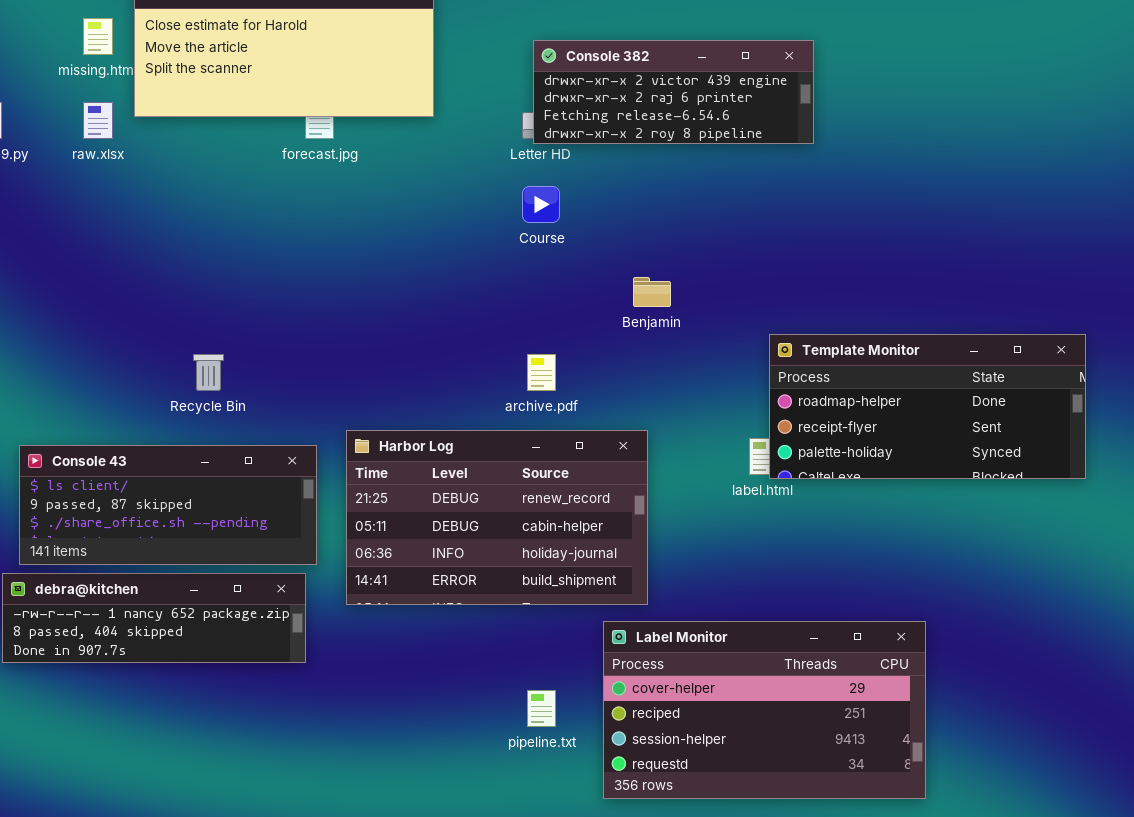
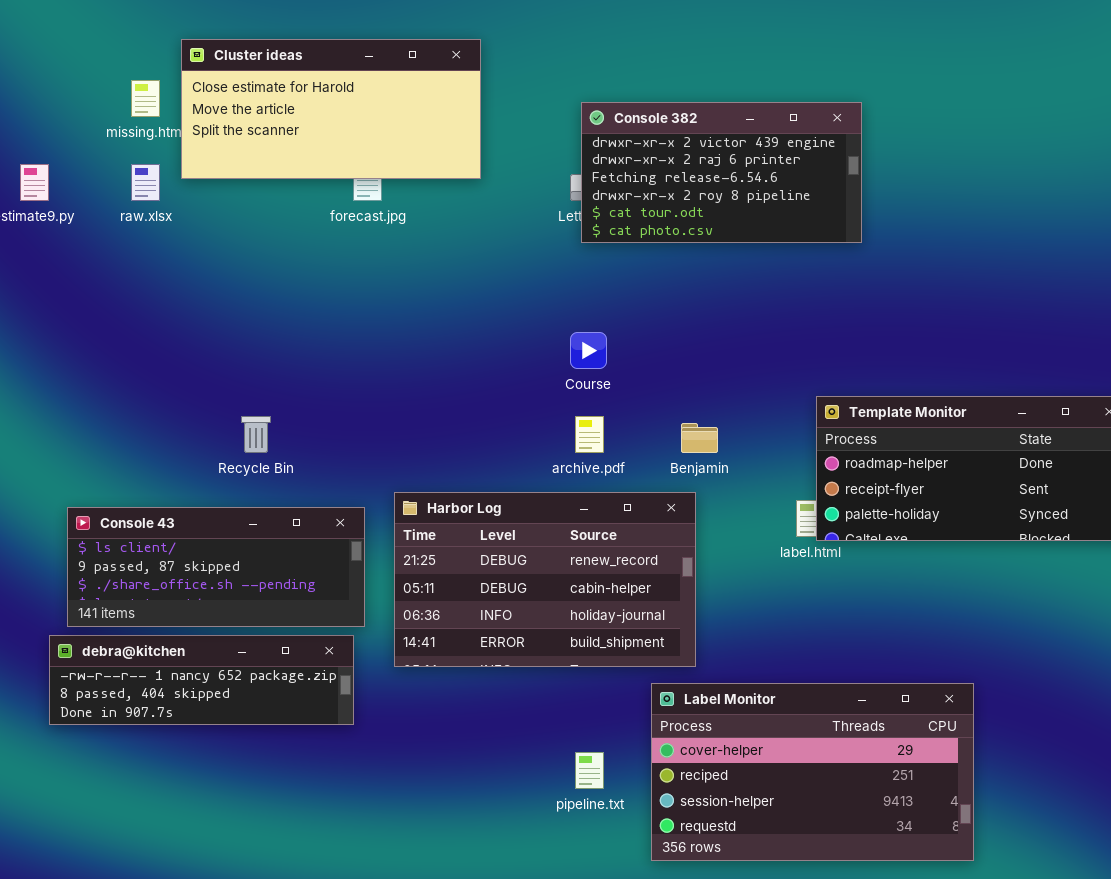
Console 382: [533,40,814,144] -> [581,102,862,243], resized
Course: [522,186,560,223] -> [570,332,607,369], moved
Benjamin: [633,277,671,307] -> [681,423,718,453], moved

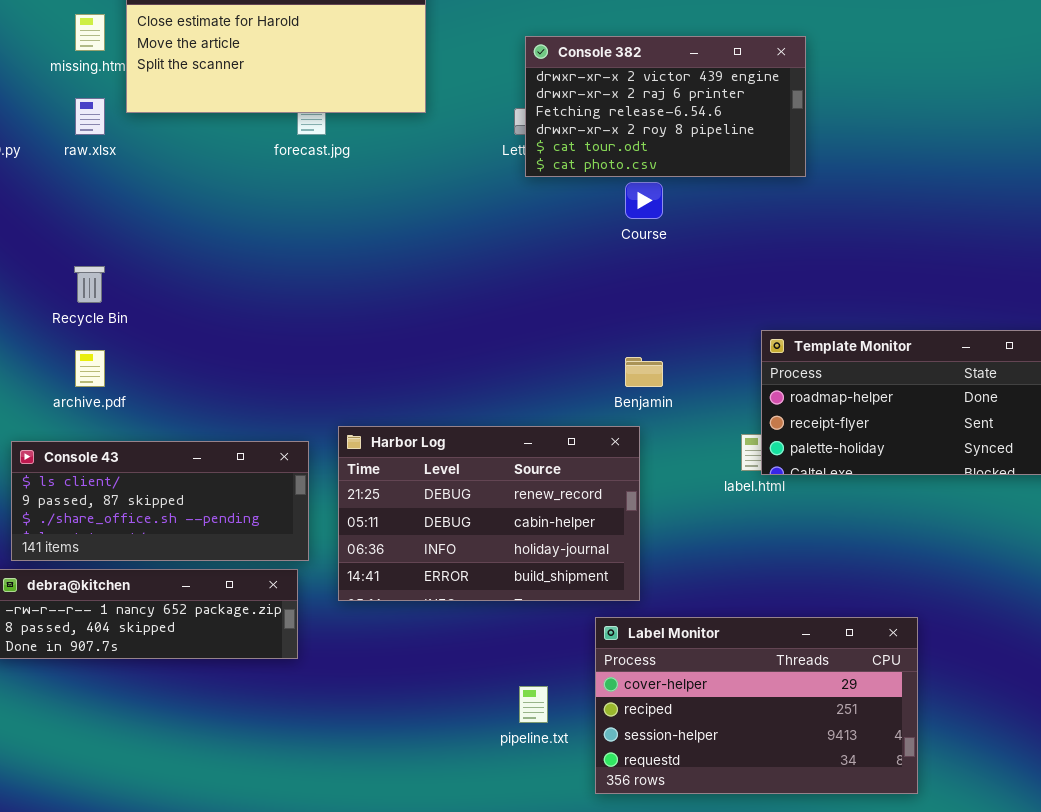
Course: [570,332,607,369] -> [625,182,663,219], moved
Recycle Bin: [241,416,271,453] -> [74,266,105,303], moved
archive.pdf: [575,416,604,453] -> [75,350,105,387], moved

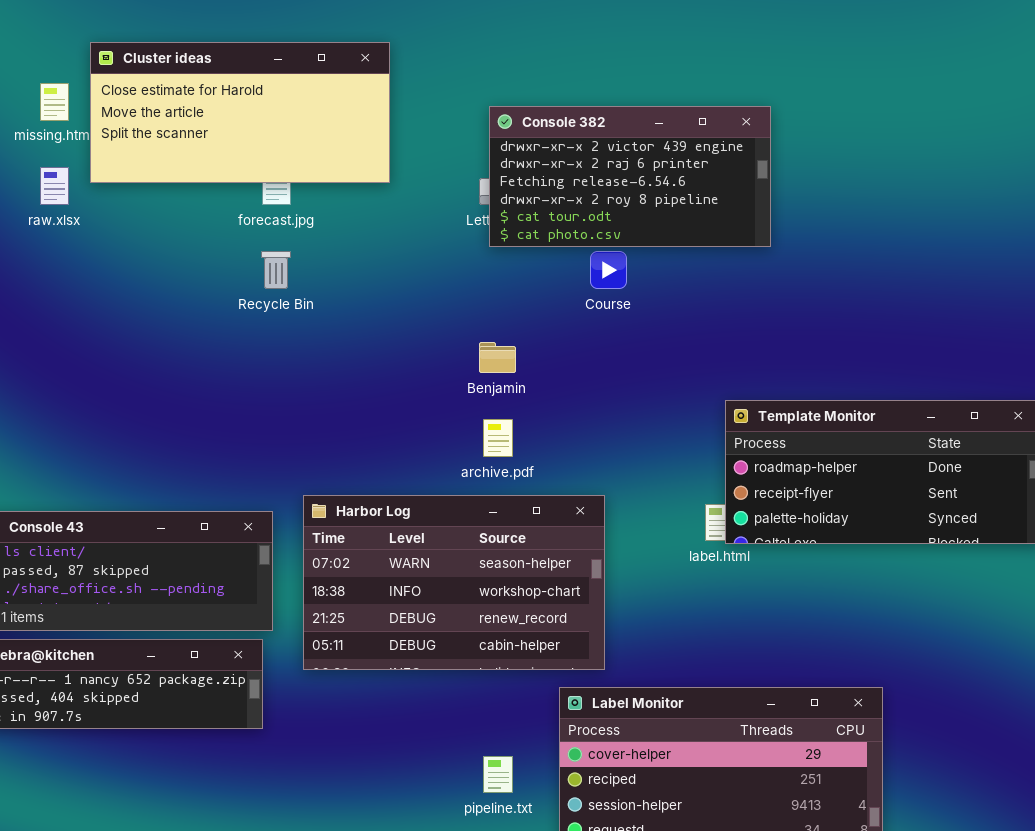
Recycle Bin: [74,266,105,303] -> [261,251,291,289], moved
archive.pdf: [75,350,105,387] -> [483,419,513,457], moved
Benjamin: [625,357,663,387] -> [479,342,516,373], moved
Harbor Log: [338,426,640,601] -> [303,495,605,670], scrolled up 2 rows

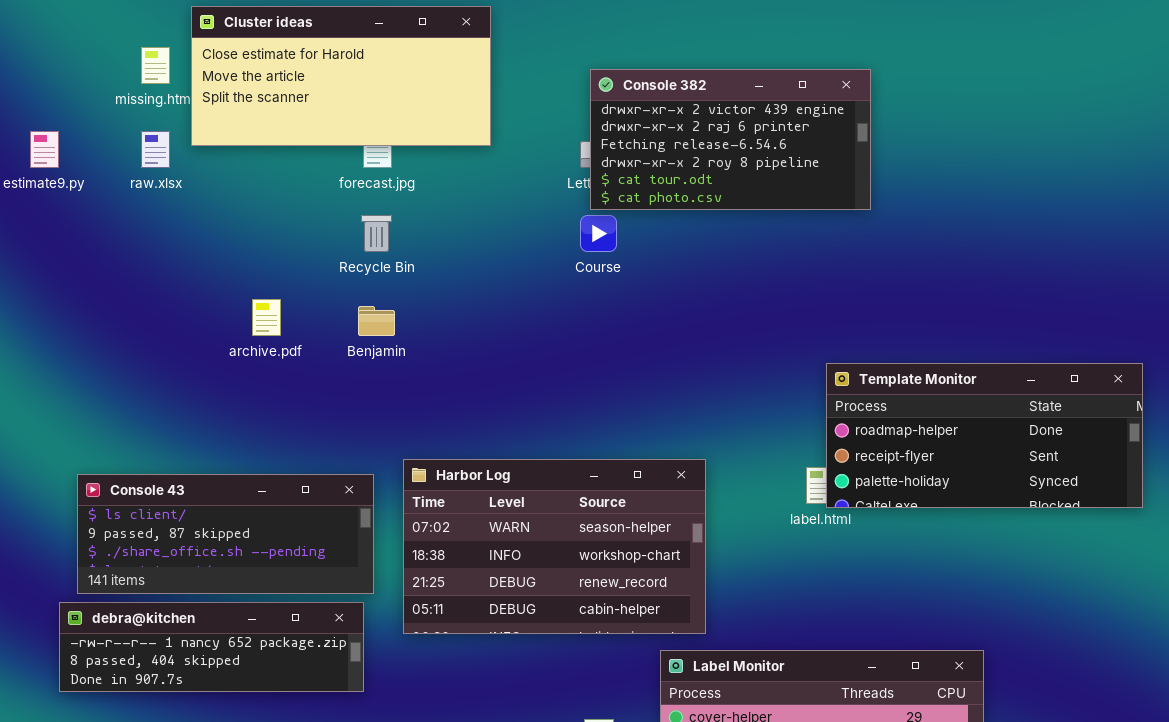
Course: [590,251,627,289] -> [580,215,617,252], moved
Benjamin: [479,342,516,373] -> [358,306,395,336], moved
archive.pdf: [483,419,513,457] -> [252,299,281,336], moved

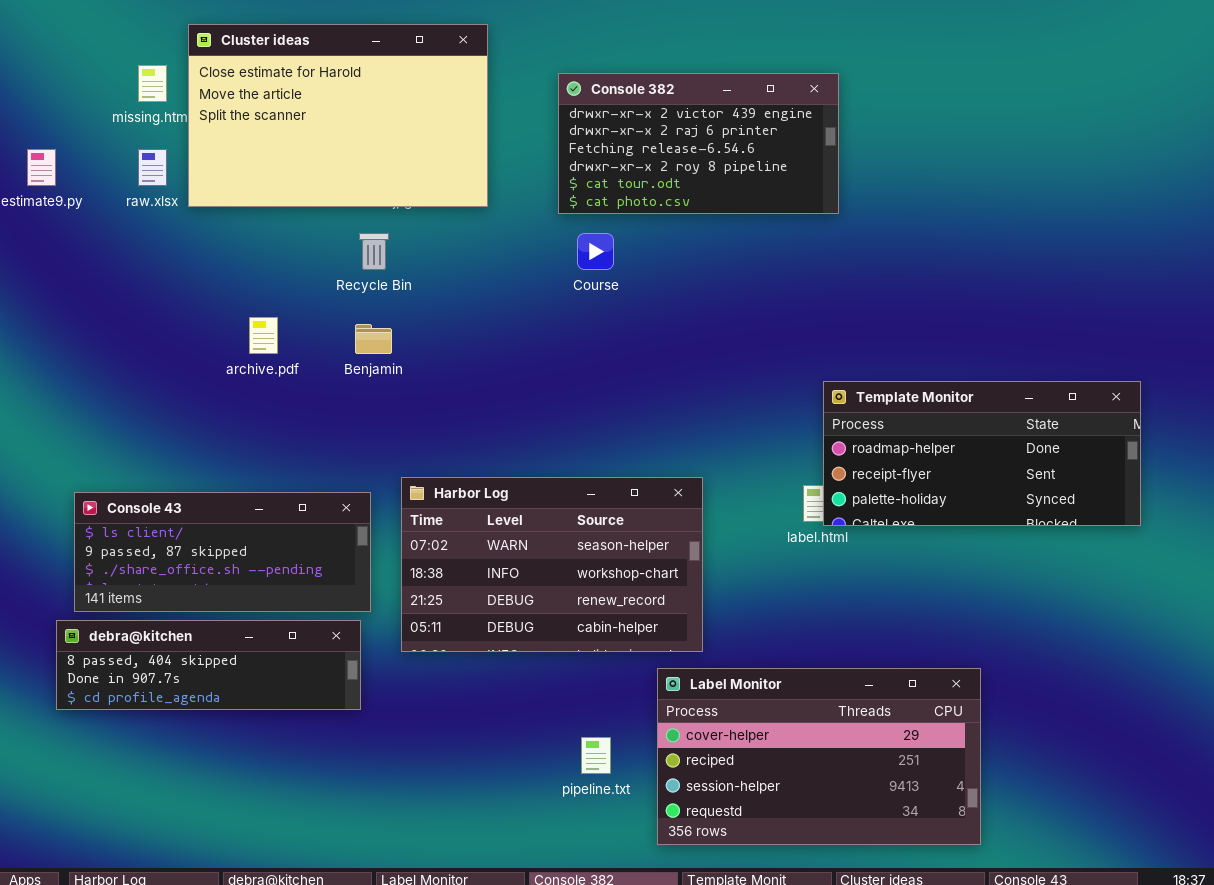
Cluster ideas: [191,6,491,146] -> [188,24,488,207], resized
Console 382: [590,69,871,210] -> [558,73,839,214], moved
debra@kitchen: [59,602,364,692] -> [56,620,361,710], scrolled down 1 row

